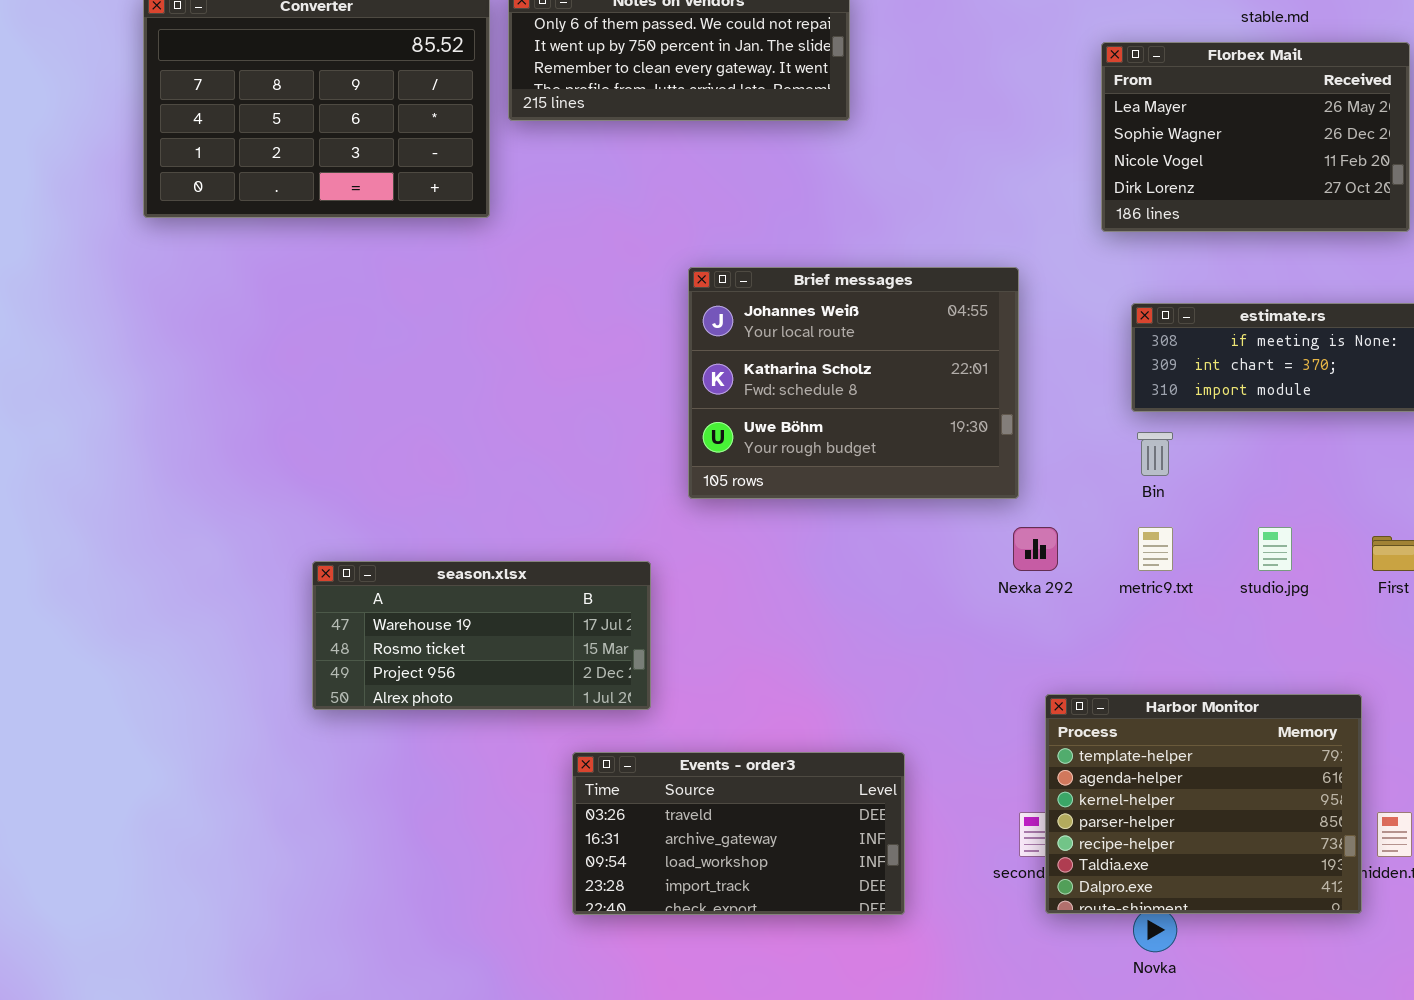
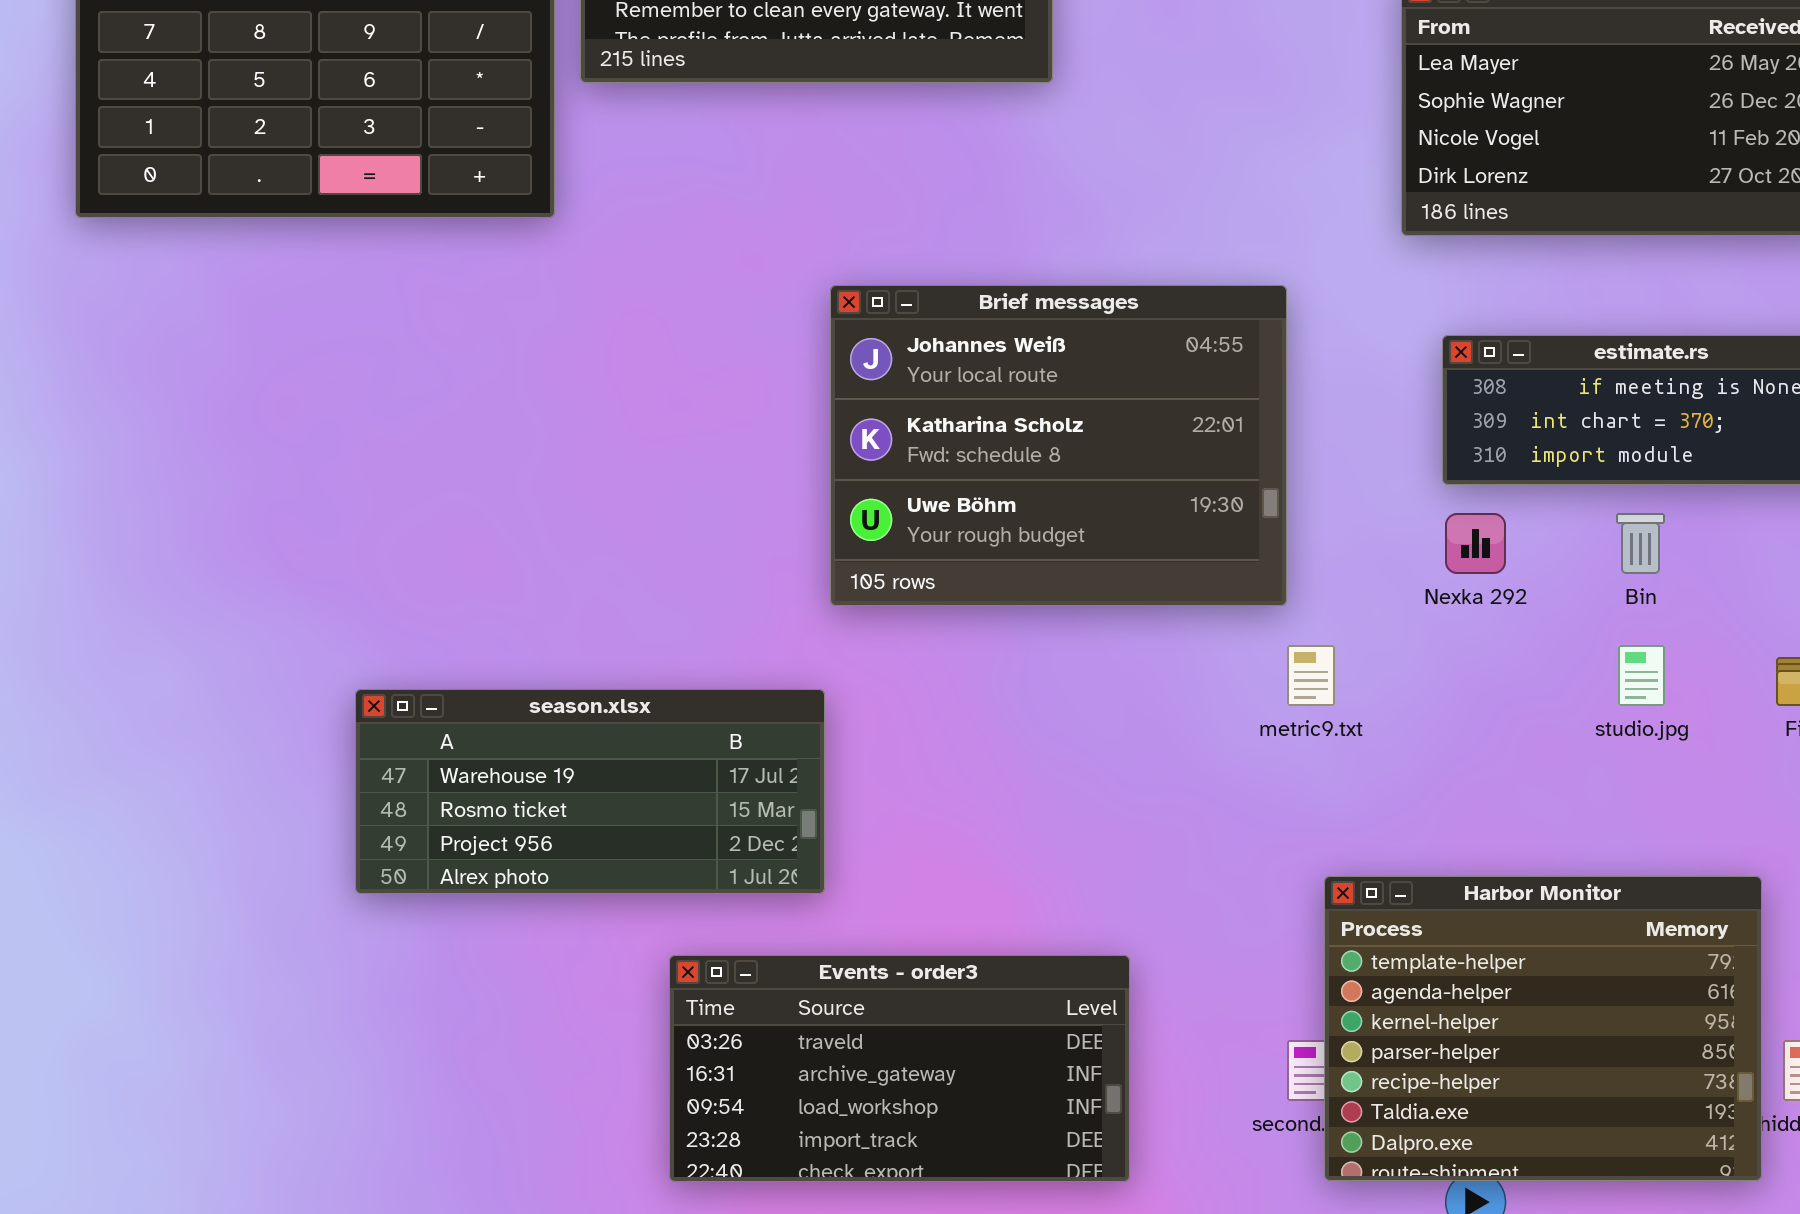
Bin: [1137,432,1173,476] -> [1616,513,1665,574], moved
Nexka 292: [1013,527,1058,571] -> [1445,513,1506,574], moved
metric9.txt: [1138,527,1173,571] -> [1287,645,1335,706], moved
season.xlsx: [312,561,651,710] -> [355,689,825,894], moved

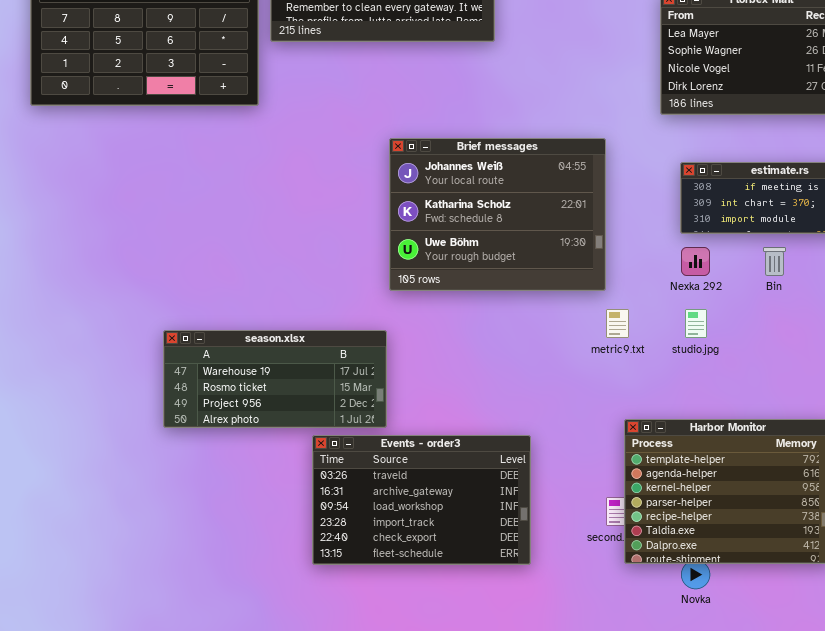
studio.jpg: [1618,645,1665,706] -> [685,309,707,338], moved
Events - order3: [669,955,1130,1182] -> [312,435,531,565], resized

